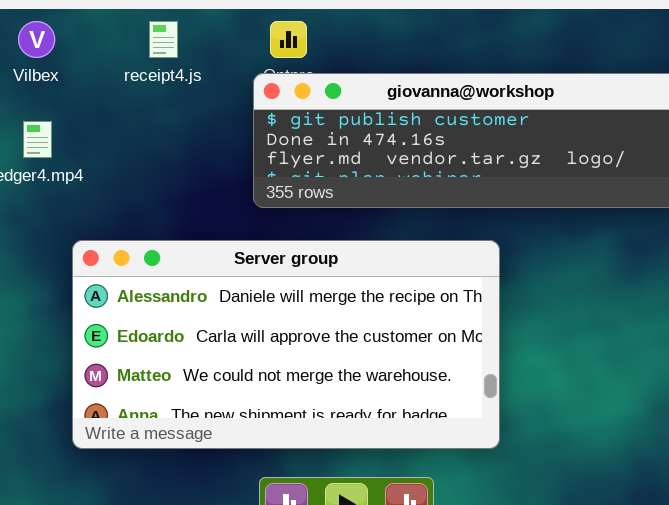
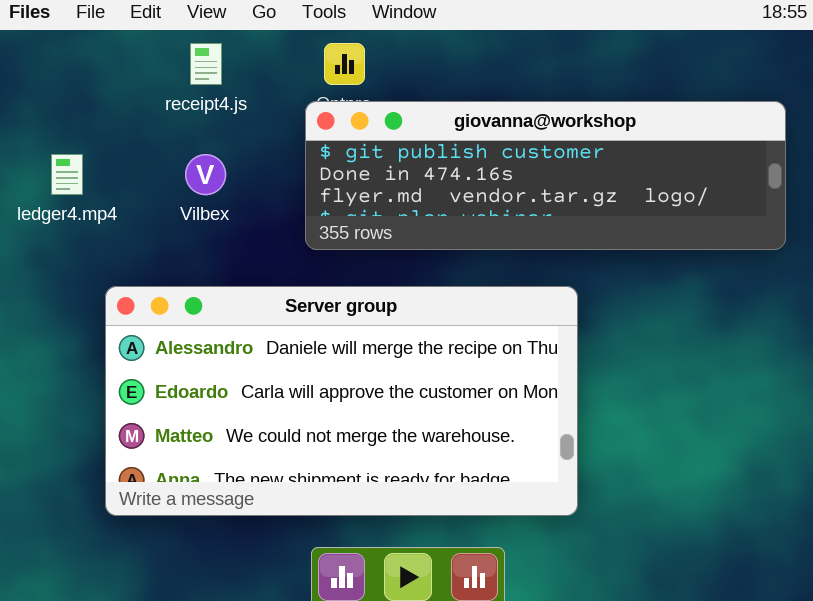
Vilbex: [18,21,55,58] -> [185,154,226,195], moved

